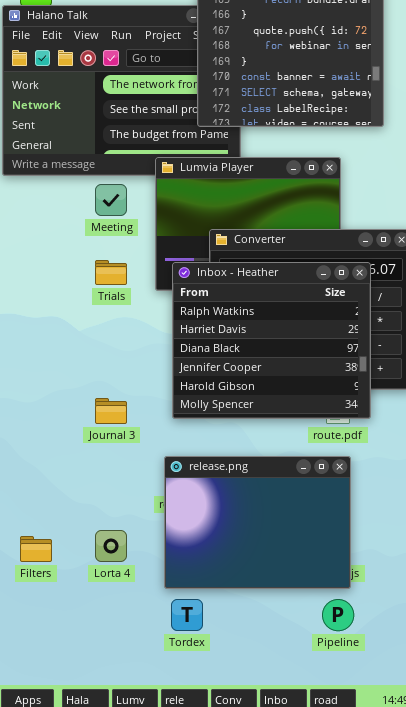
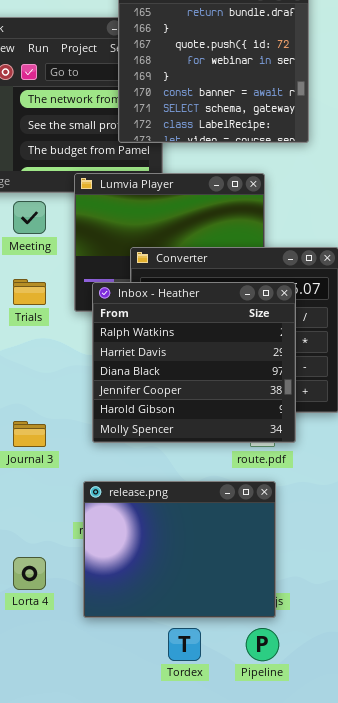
Tordex: [171,599,203,631] -> [168,628,201,661], moved

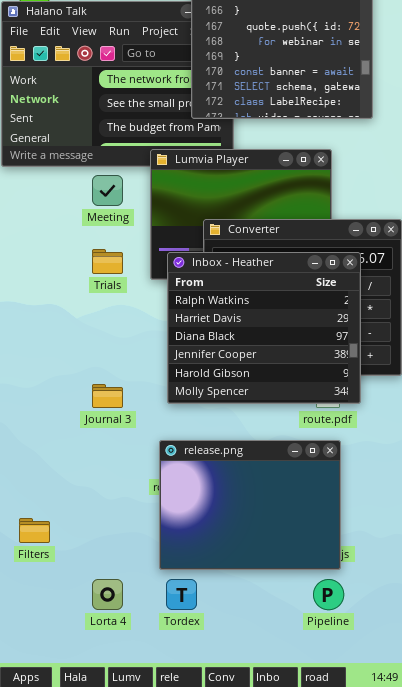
Lorta 4: [13,557,46,590] -> [92,579,123,610], moved
Tordex: [168,628,201,661] -> [166,579,197,610], moved

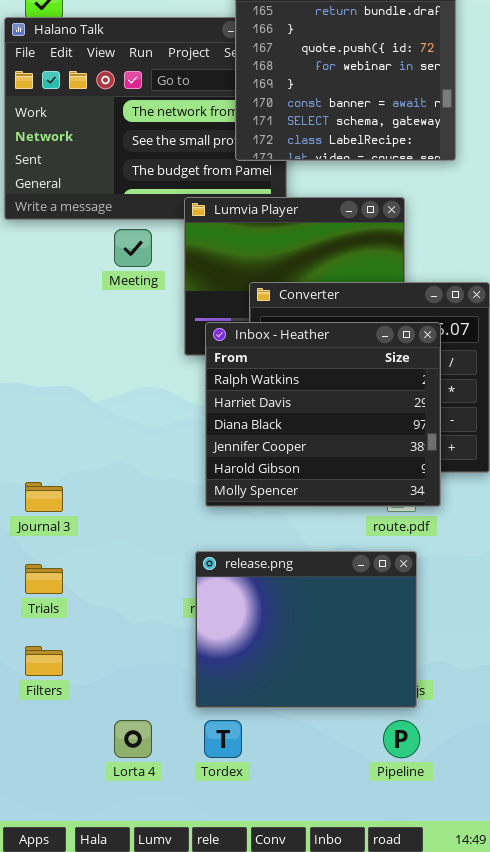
Trials: [92,249,123,274] -> [25,564,63,594], moved
Journal 3: [92,384,123,408] -> [25,482,63,512], moved

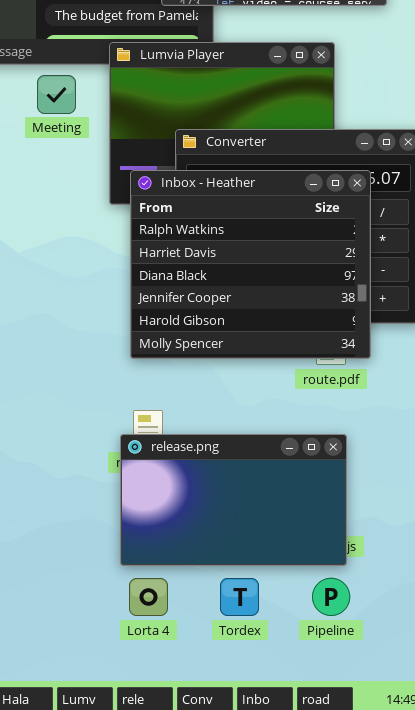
release.png: [195,551,417,708] -> [120,434,347,566], resized
Lorta 4: [114,720,152,758] -> [129,578,168,616], moved
Tordex: [204,720,242,758] -> [220,578,259,616], moved

